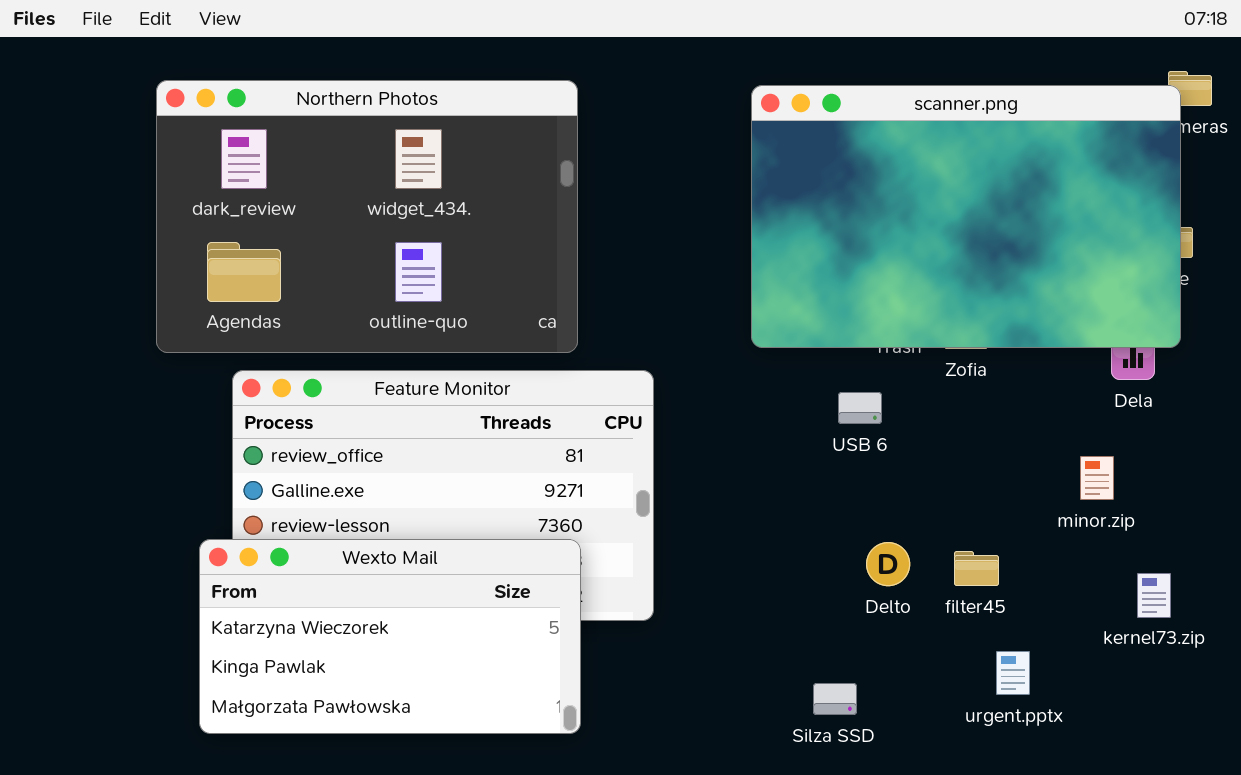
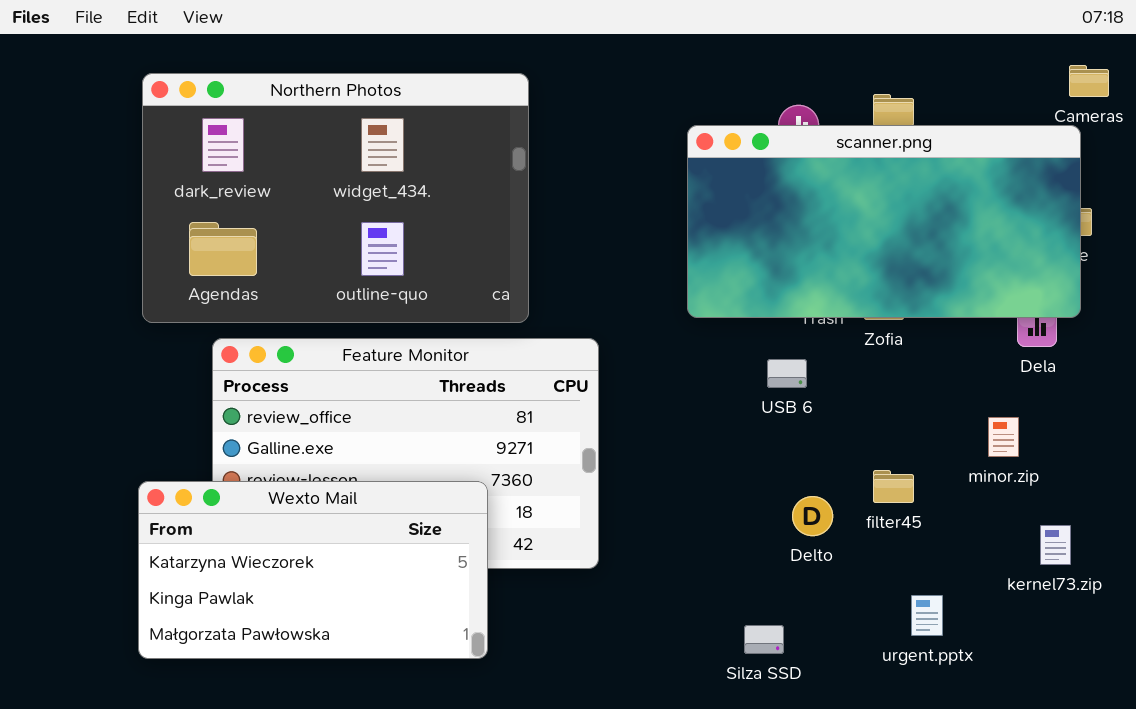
scanner.png: [751,85,1181,348] -> [687,125,1081,318], resized
Wexto Mail: [199,539,581,734] -> [138,481,488,659], moved
filter45: [954,551,999,586] -> [873,470,914,503], moved

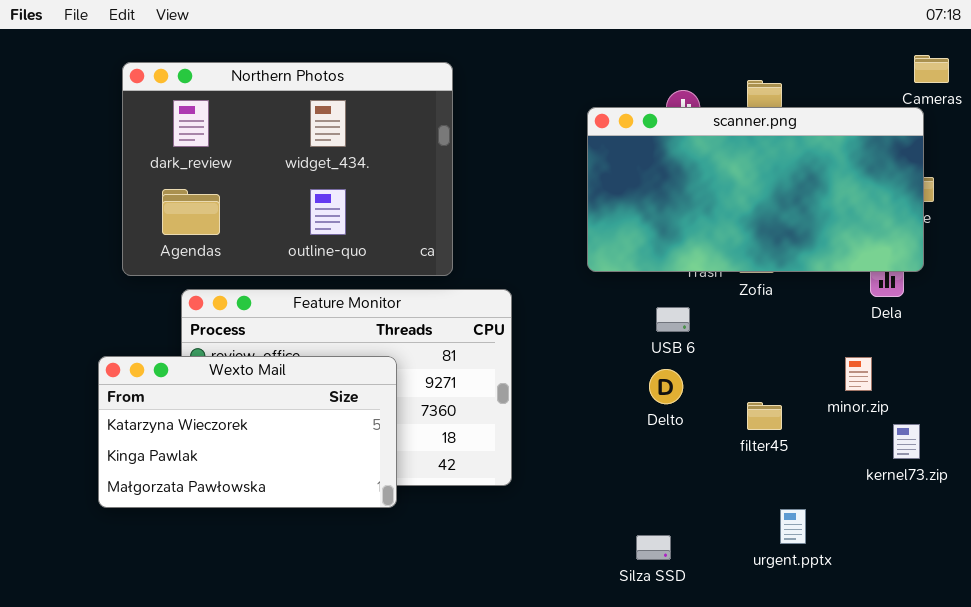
Wexto Mail: [138,481,488,659] -> [98,356,397,508], moved
Delto: [792,496,833,536] -> [649,369,683,404], moved
kernel73.zip: [1040,525,1071,565] -> [893,424,920,459], moved

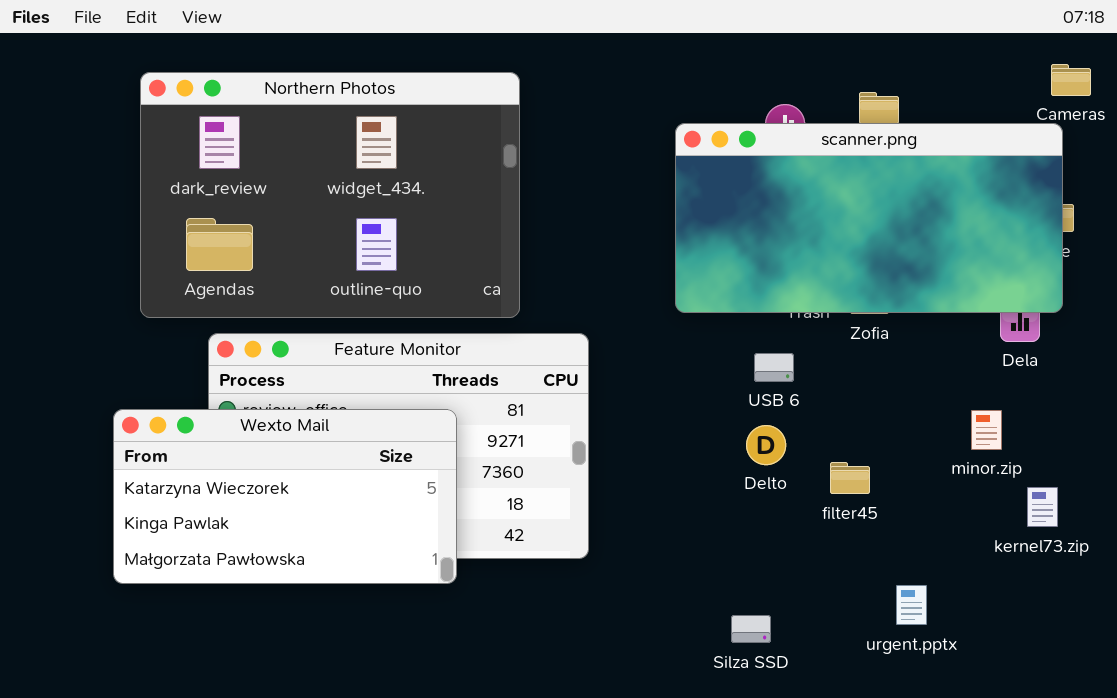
filter45: [747,402,782,430] -> [830,462,870,494], moved

